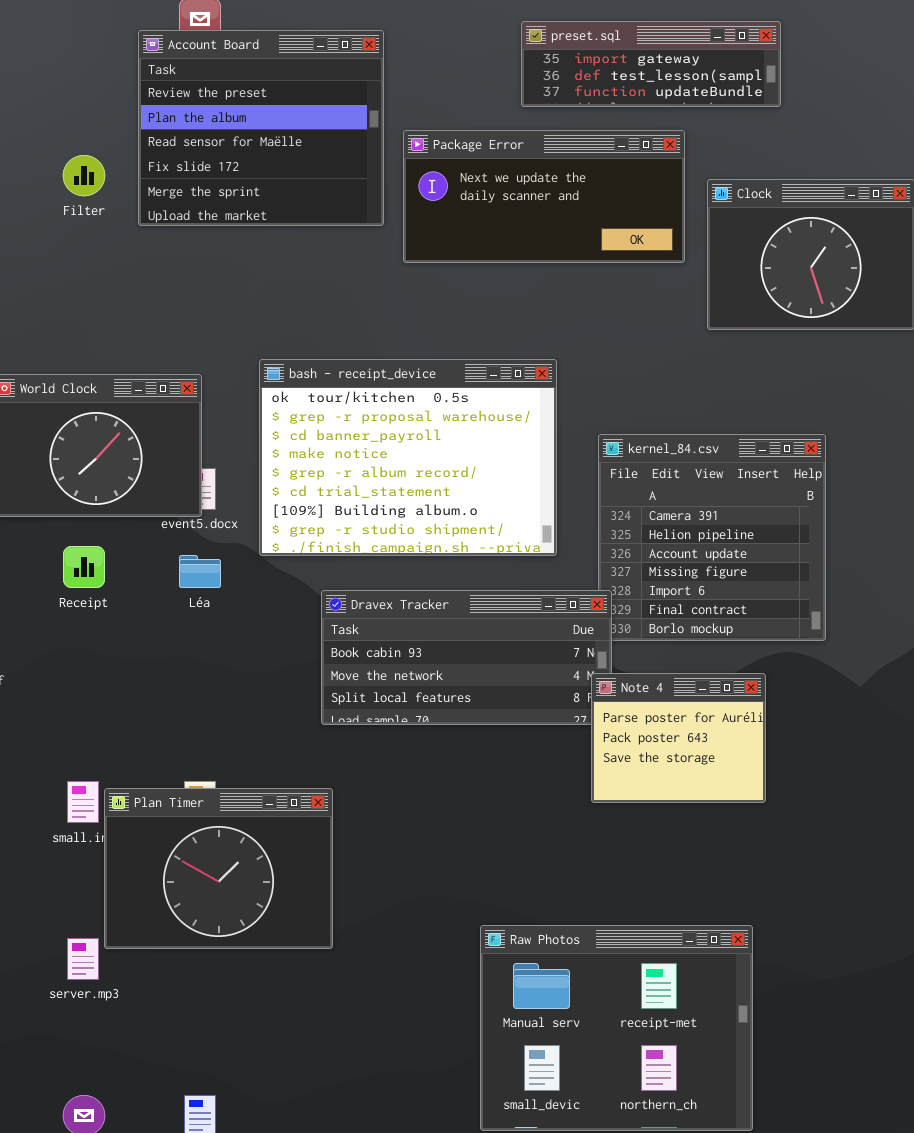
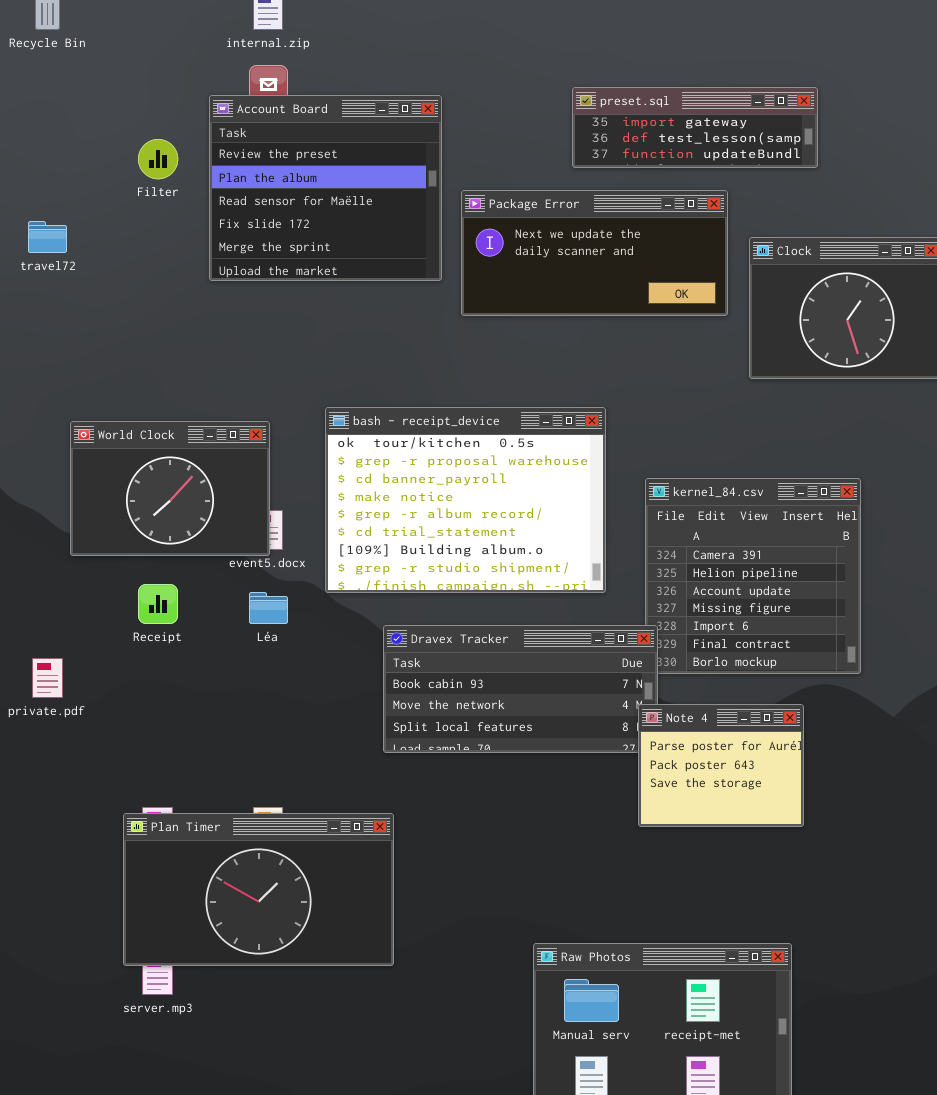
Filter: [63,155,105,196] -> [138,139,178,179], moved
Plan Timer: [104,788,333,949] -> [123,813,394,966], resized

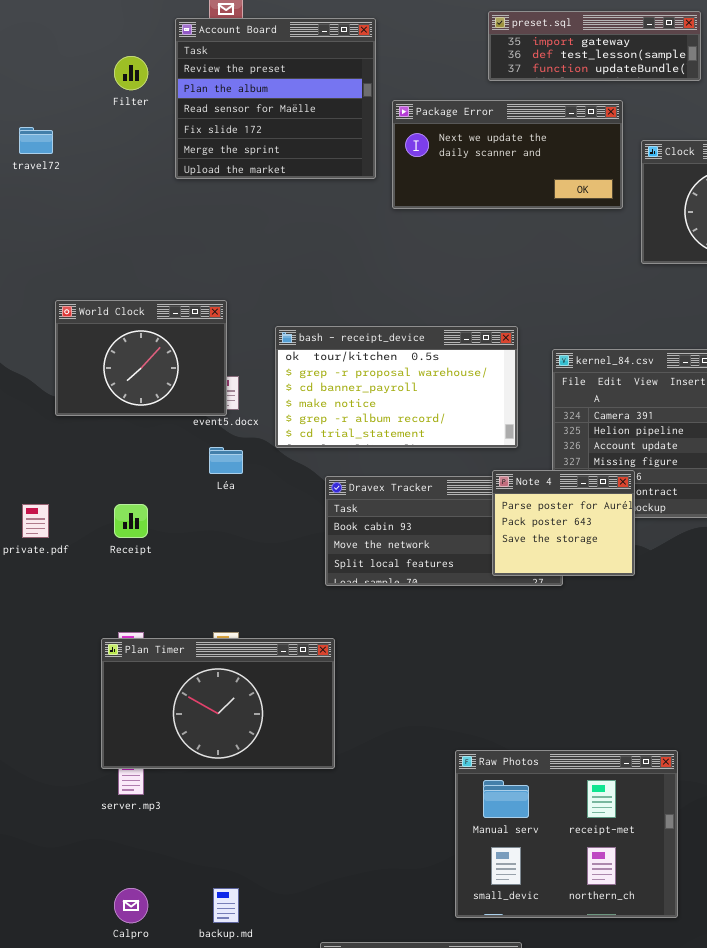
bash - receipt_device: [325,407,606,593] -> [275,326,518,448], resized
Receipt: [138,584,178,624] -> [114,504,148,538], moved
Note 4: [638,704,804,827] -> [492,470,635,576], moved

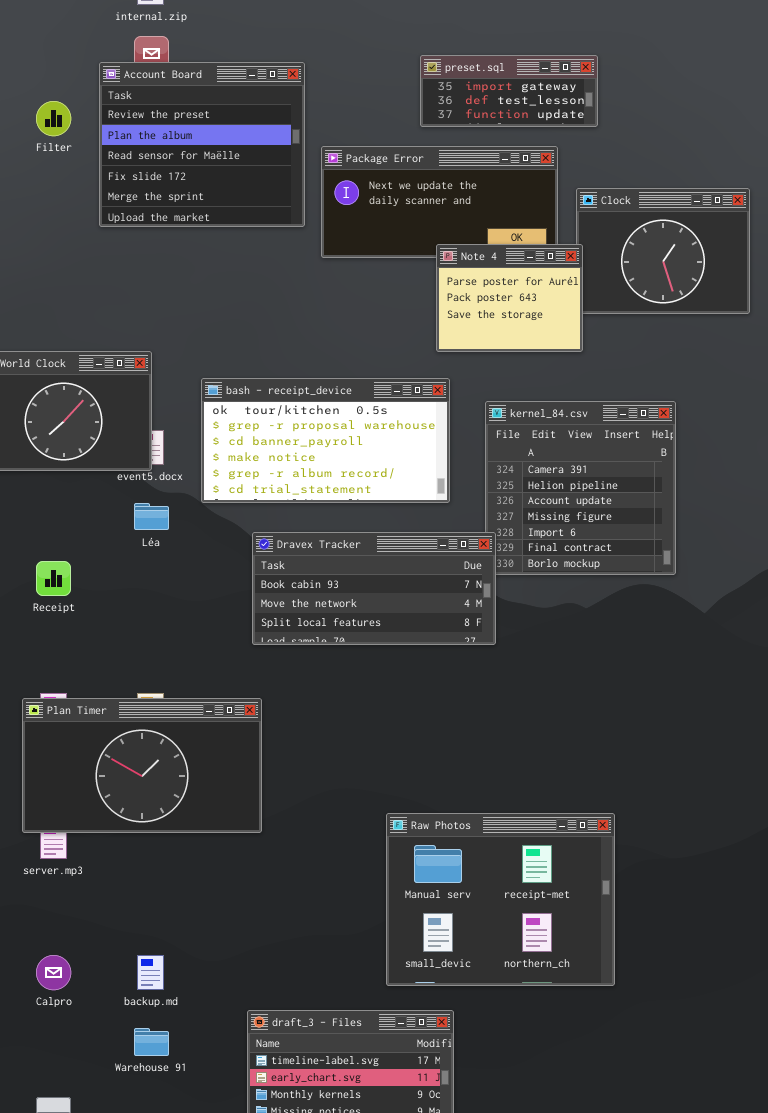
preset.sql: [488,11,701,81] -> [420,55,598,127], resized
Note 4: [492,470,635,576] -> [436,244,583,352], moved

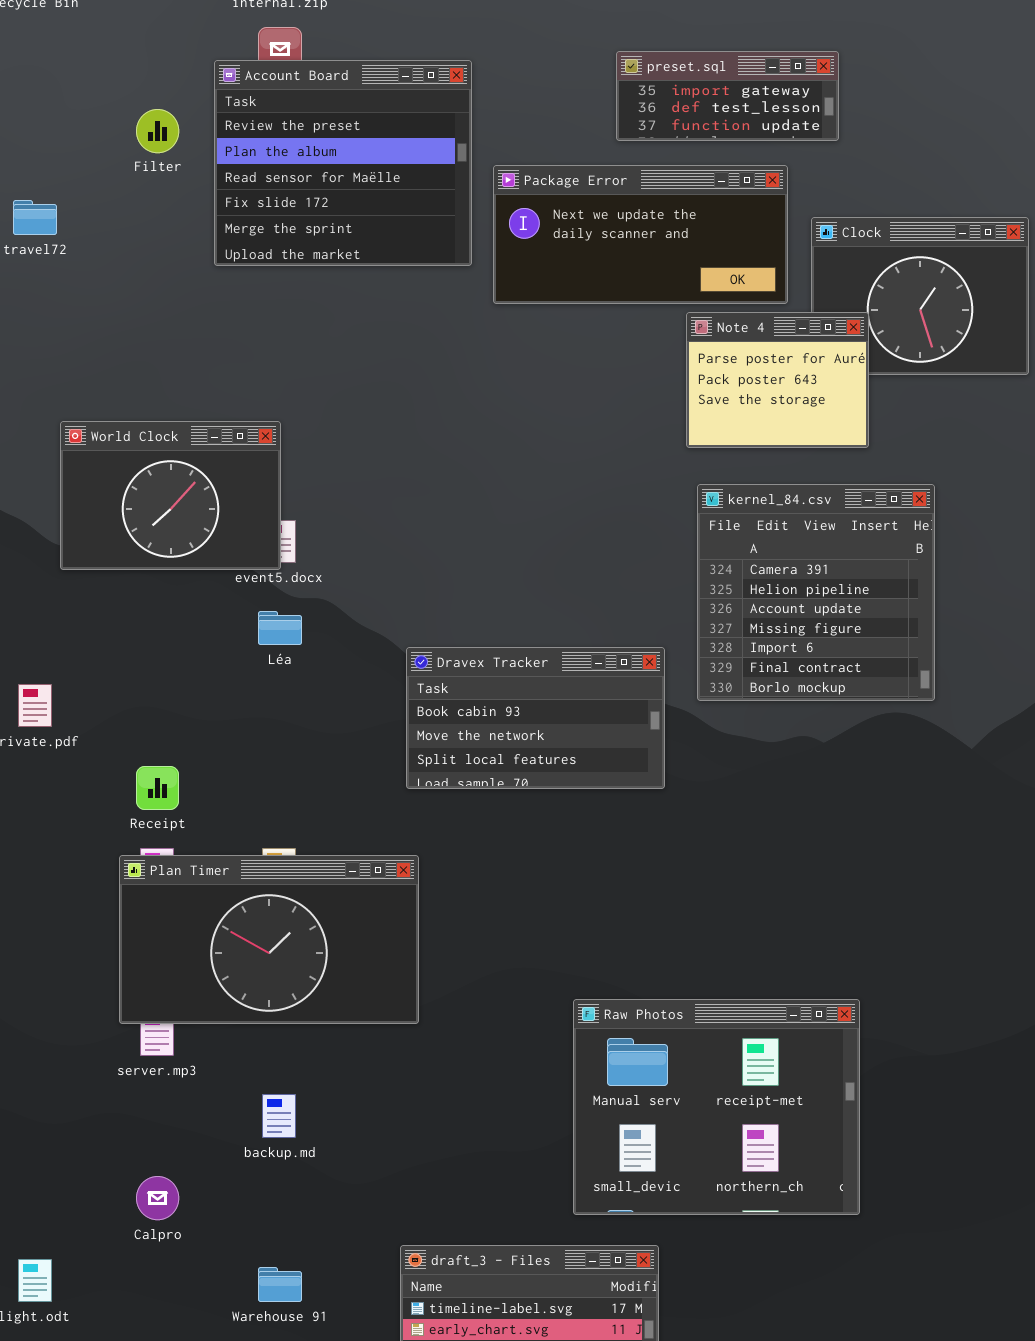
Note 4: [436,244,583,352] -> [686,312,869,448], moved
bash - receipt_device: [201,378,450,503] -> none, closed
Dravex Tracker: [252,532,496,645] -> [406,647,665,789], resized
Receipt: [36,561,71,596] -> [136,766,179,810], moved
backup.md: [137,955,164,990] -> [262,1094,296,1138], moved

